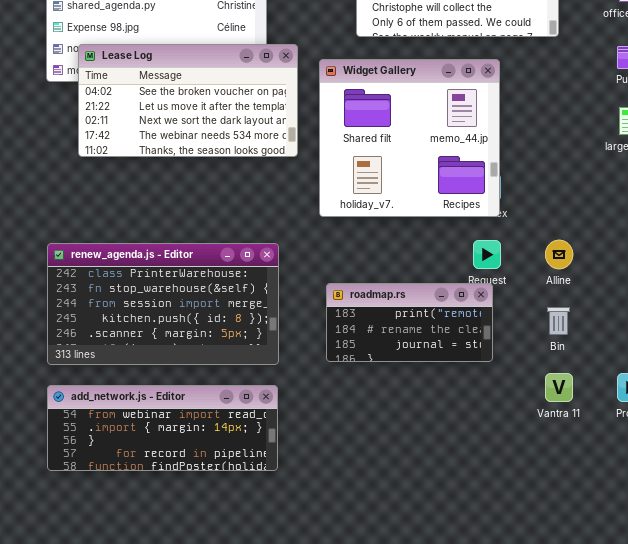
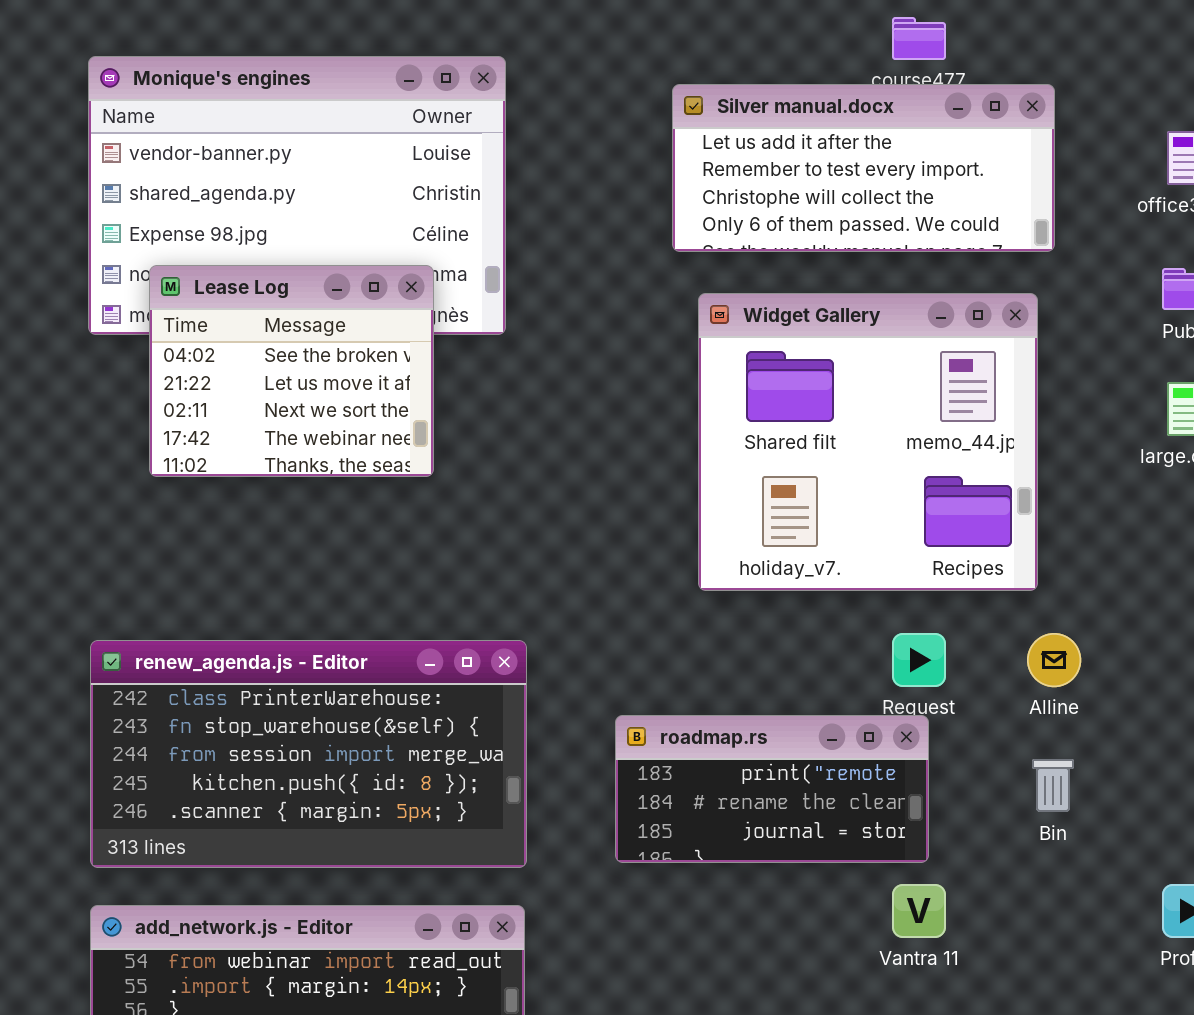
Lease Log: [78,44,298,157] -> [149,265,434,477], resized
Widget Gallery: [319,59,500,217] -> [698,293,1038,591], moved
Vantra 11: [545,373,573,402] -> [892,884,946,938], moved

